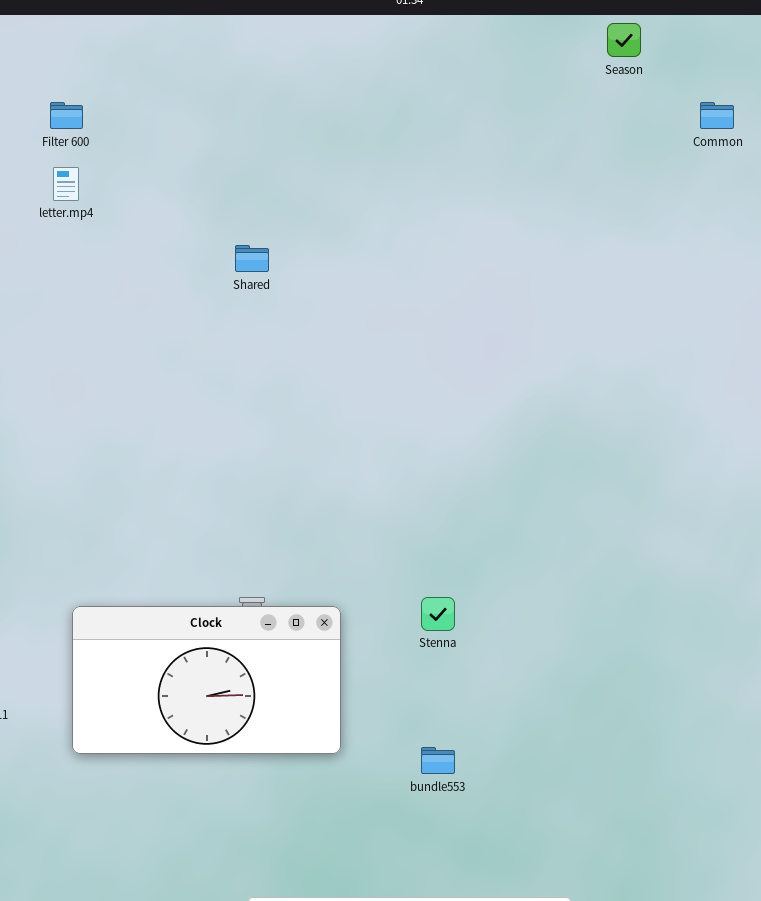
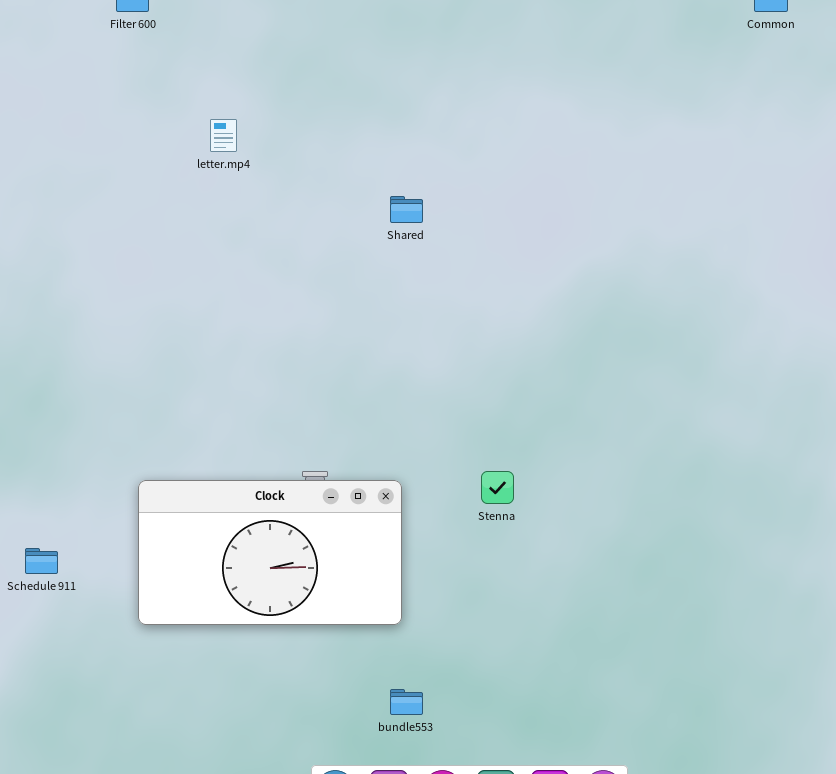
letter.mp4: [53,167,79,201] -> [210,119,237,152], moved
Shared: [235,245,269,272] -> [390,196,423,223], moved
bundle553: [421,747,455,774] -> [390,689,423,715], moved

